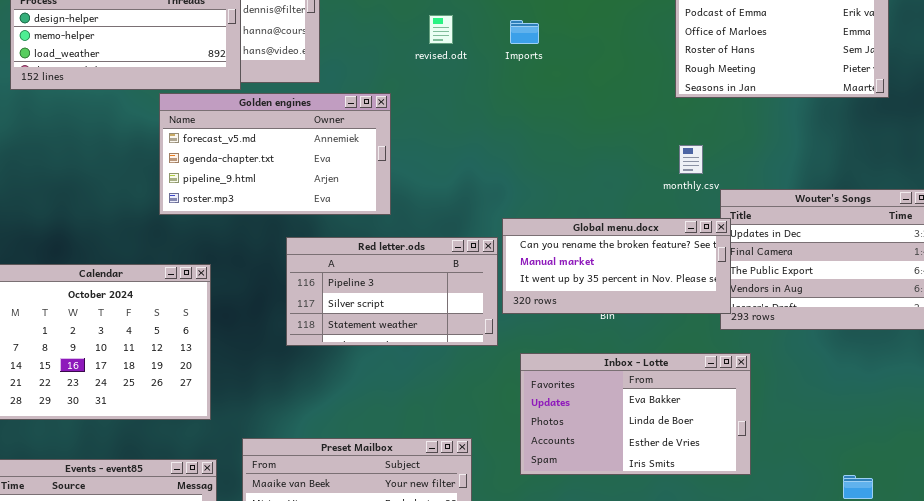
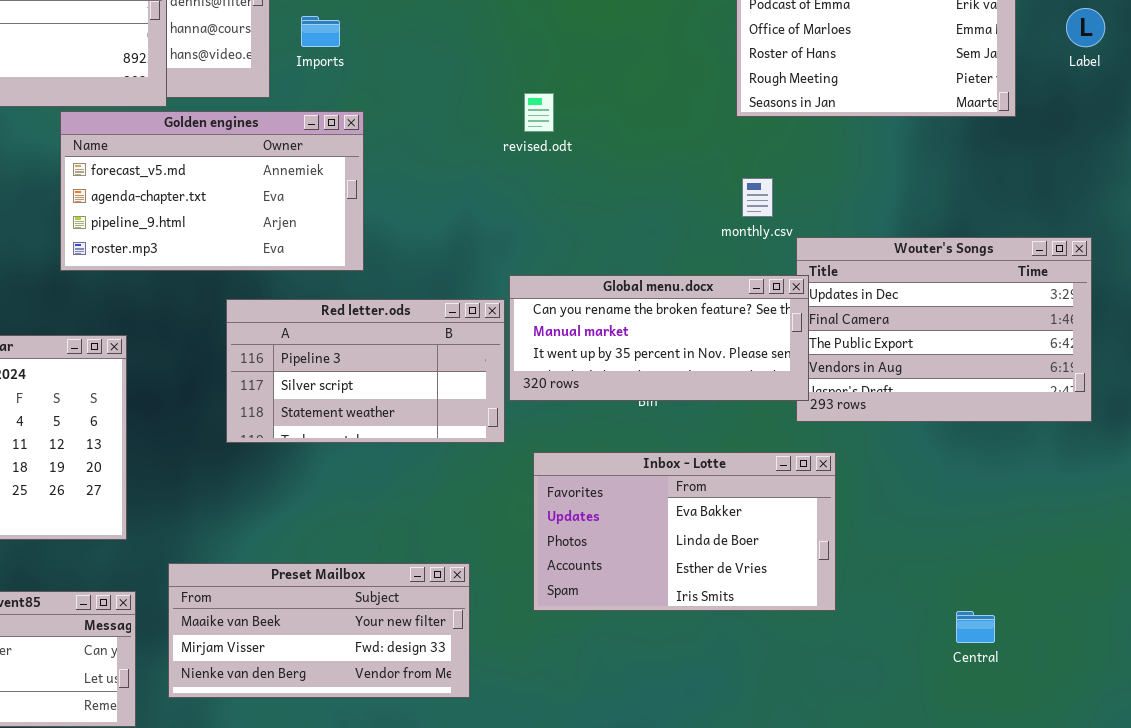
revised.odt: [429,15,453,44] -> [524,93,554,132], moved
Imports: [510,20,539,44] -> [301,16,340,47], moved

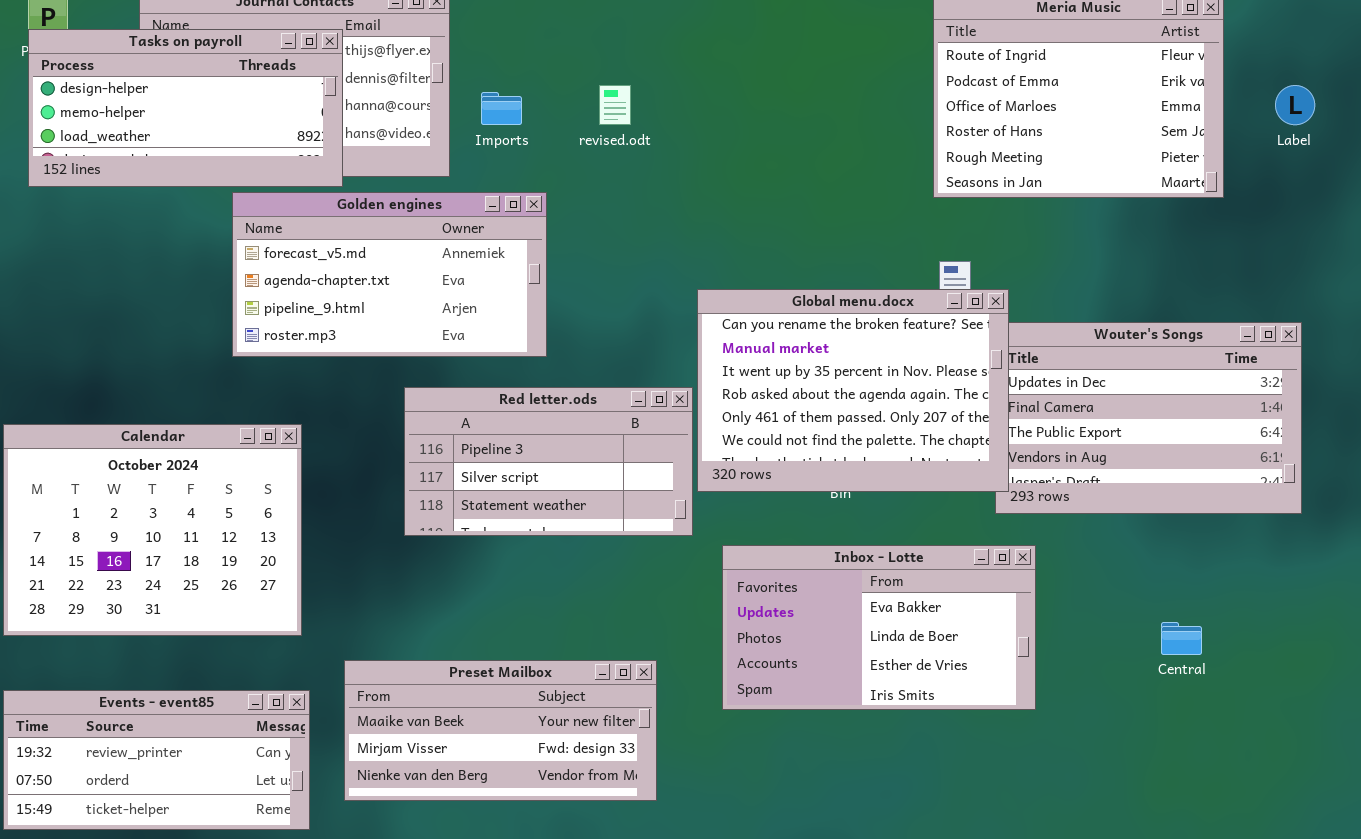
revised.odt: [524,93,554,132] -> [599,85,631,125], moved
Global menu.docx: [509,275,809,401] -> [697,289,1009,492], resized
Central: [956,611,995,643] -> [1161,622,1202,655], moved

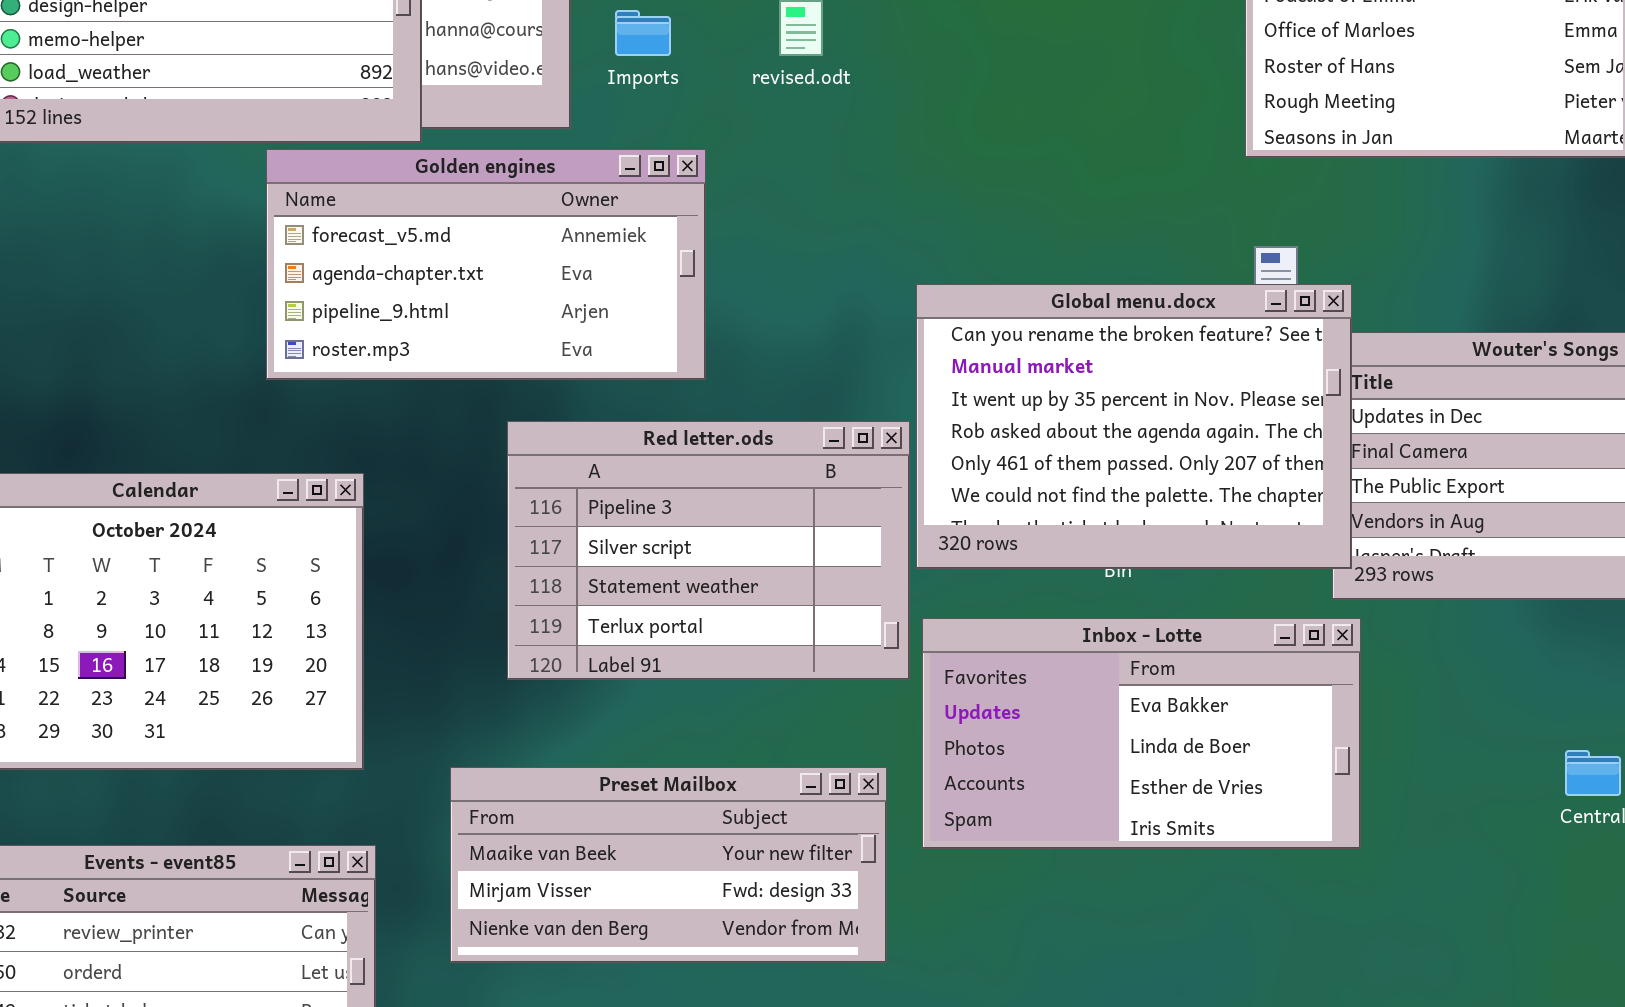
Red letter.ods: [404,387,693,536] -> [507,421,910,680], resized
Inbox - Lotte: [722,545,1036,710] -> [922,618,1361,849], moved
Preset Mailbox: [344,660,657,801] -> [450,767,887,963], moved

